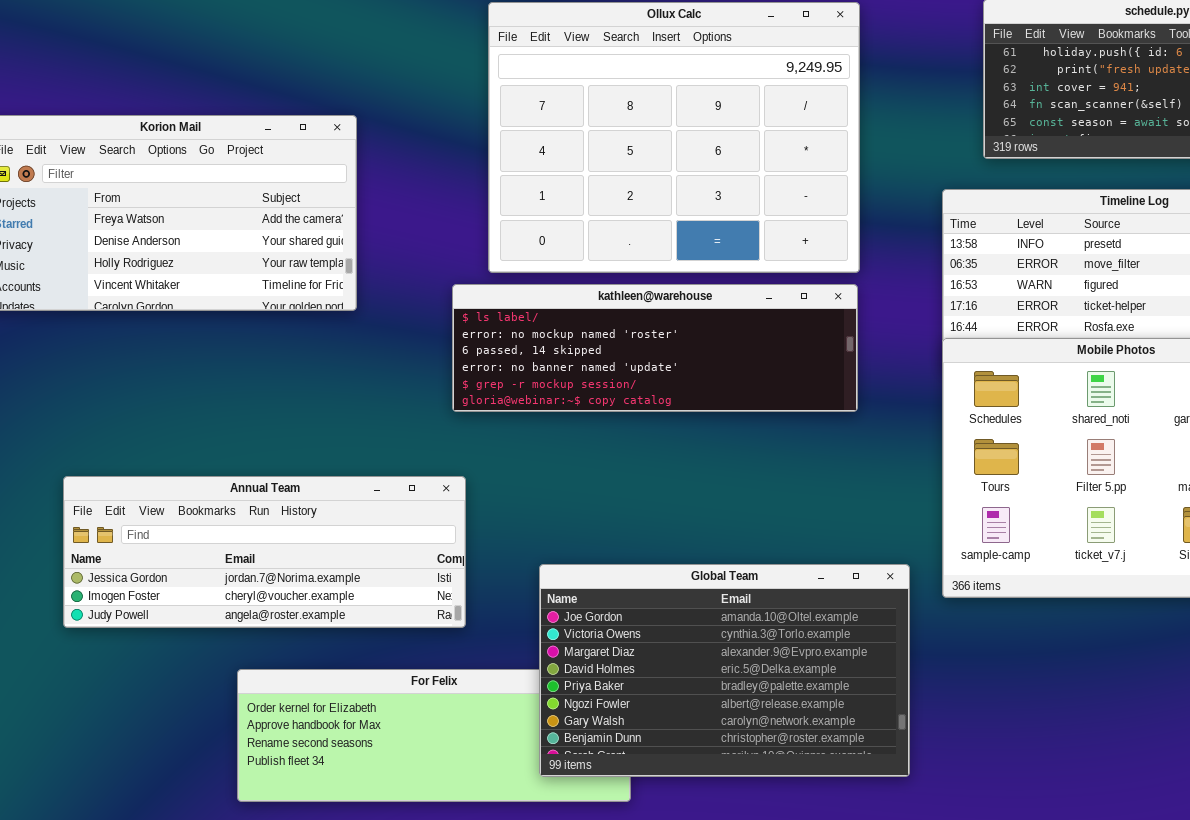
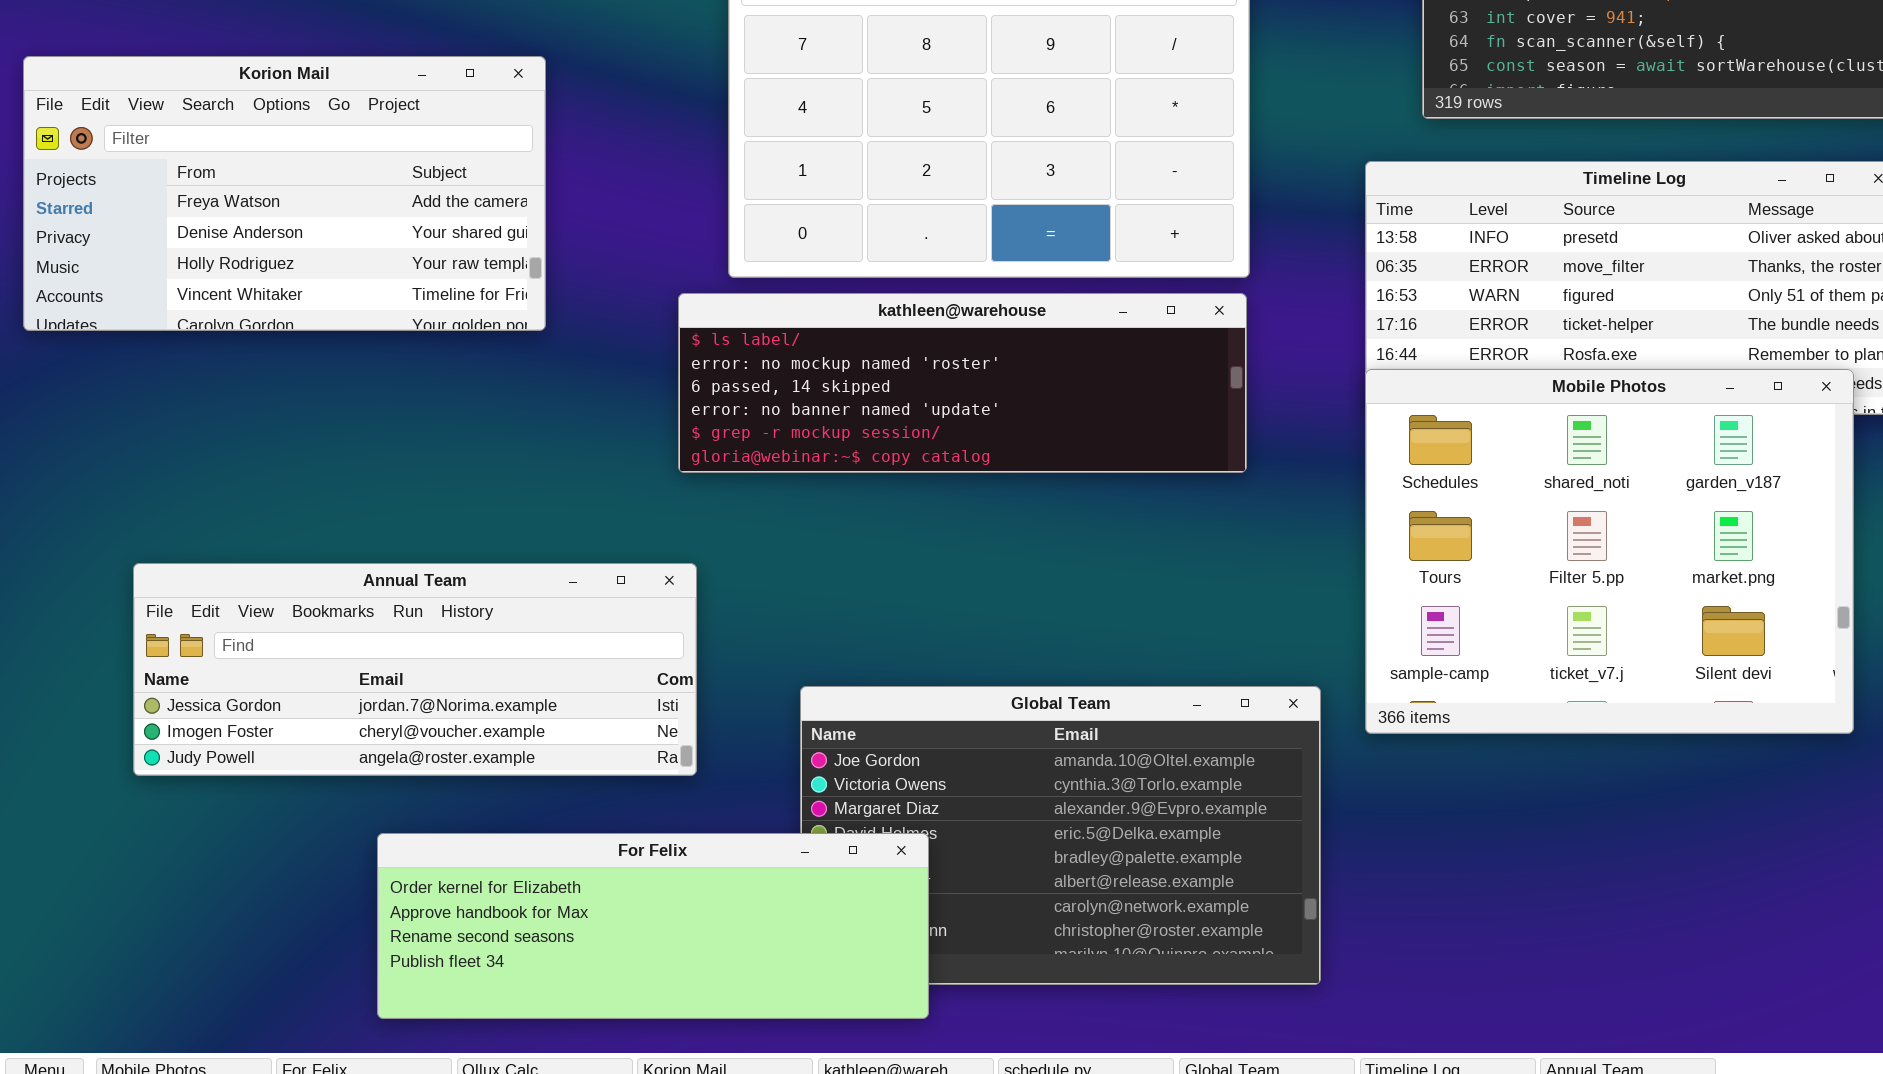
For Felix: [237,669,631,802] -> [377,833,929,1019], raised

